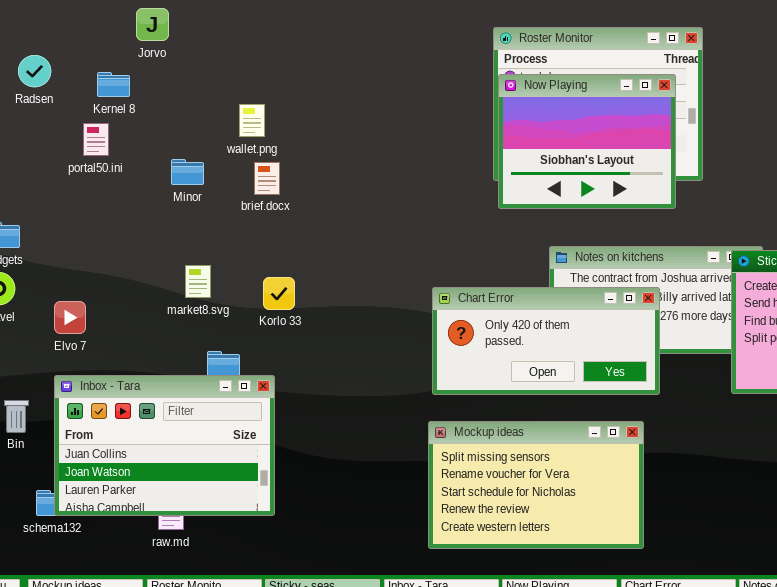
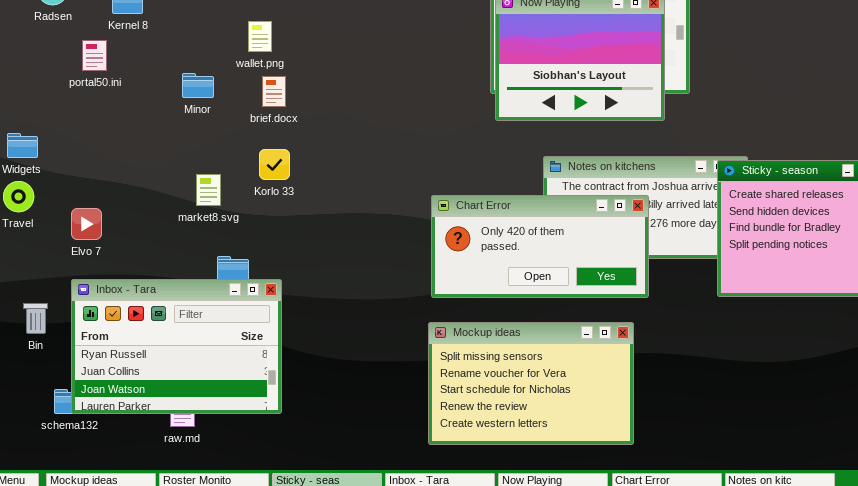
portal50.ini: [83,123,109,156] -> [82,40,107,71], moved
Korlo 33: [263,277,295,310] -> [259,149,290,180], moved
Inbox - Tara: [54,375,275,516] -> [71,279,282,414], scrolled up 1 row

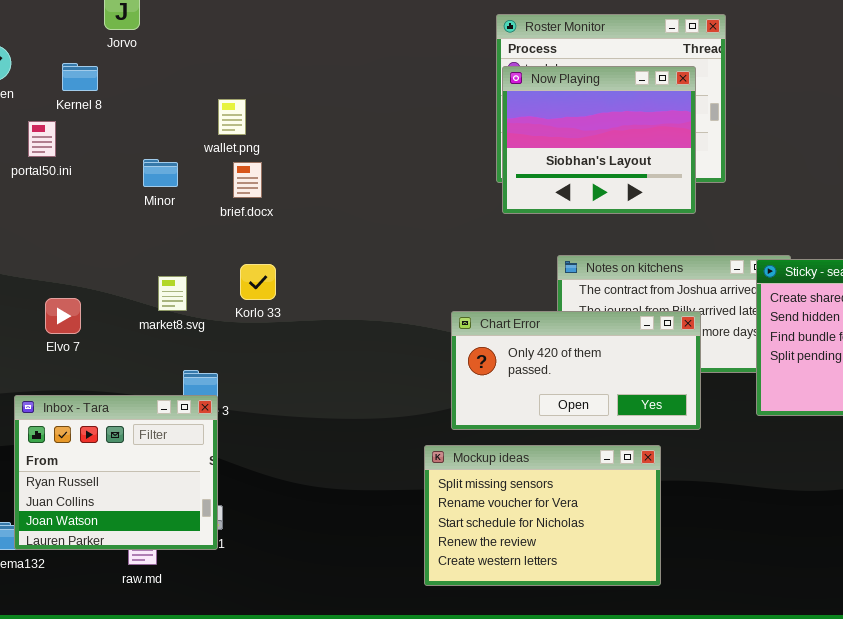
Korlo 33: [259,149,290,180] -> [240,264,276,300], moved
Chart Error: [431,195,649,298] -> [451,311,701,430], moved
Elvo 7: [71,208,102,240] -> [45,298,81,334], moved
Inbox - Tara: [71,279,282,414] -> [14,395,218,550], resized

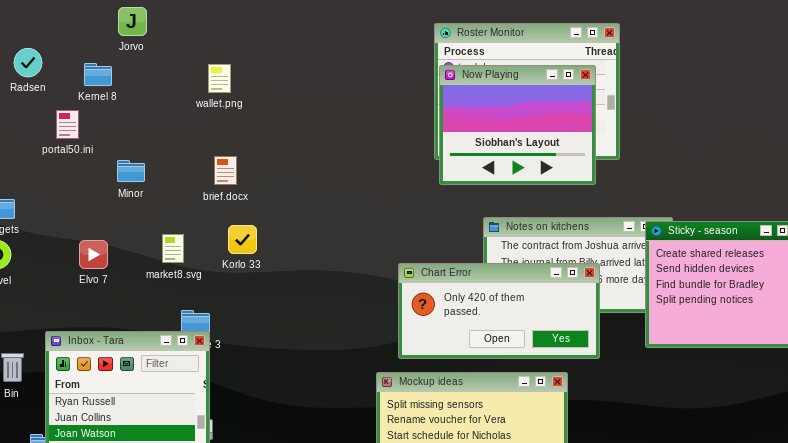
wallet.png: [218,99,246,135] -> [208,64,231,93], moved
Minor: [143,159,178,187] -> [117,160,145,182], moved
brief.docx: [233,162,262,198] -> [214,156,237,185], moved
Elvo 7: [45,298,81,334] -> [79,240,108,269], moved

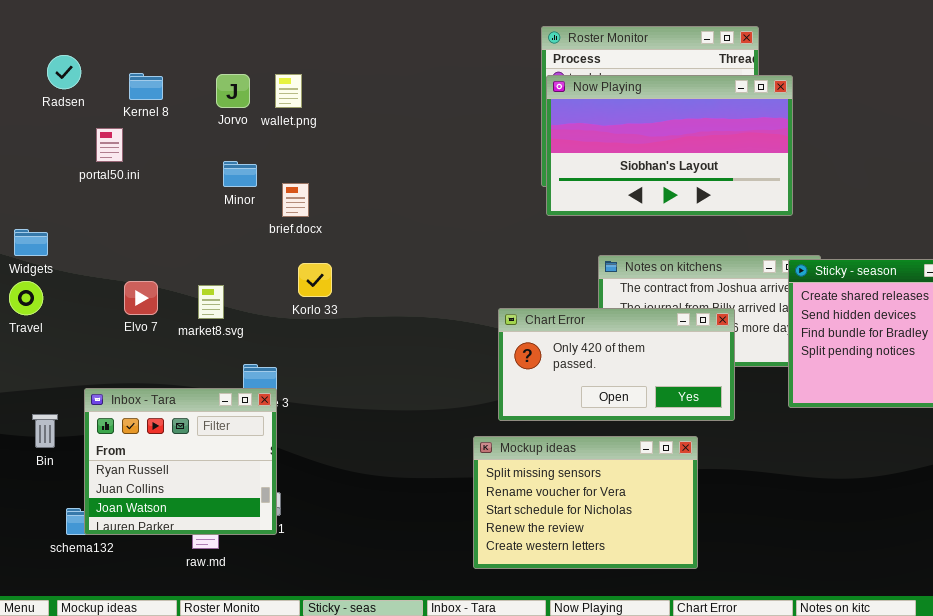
Jorvo: [118,7,147,36] -> [216,74,250,108], moved
Now Playing: [439,65,596,185] -> [546,75,793,216], resized
Minor: [117,160,145,182] -> [223,161,257,187], moved
market8.svg: [162,234,184,263] -> [198,285,224,319], moved

